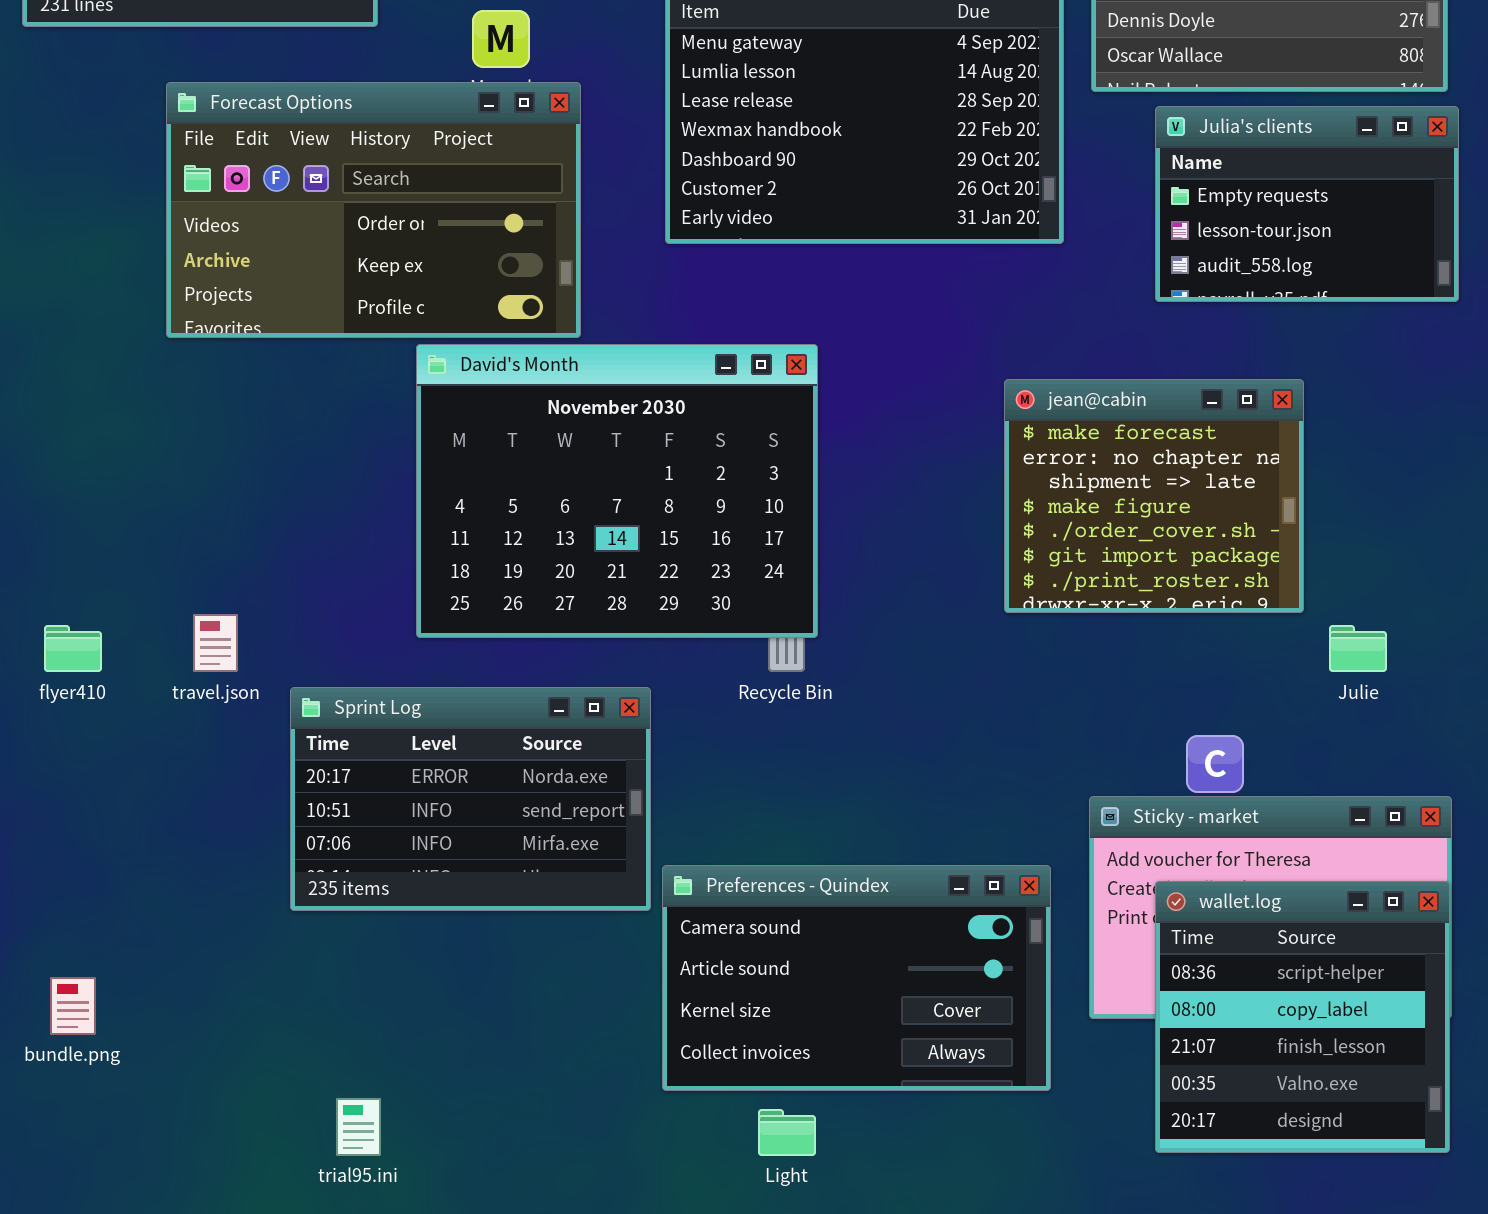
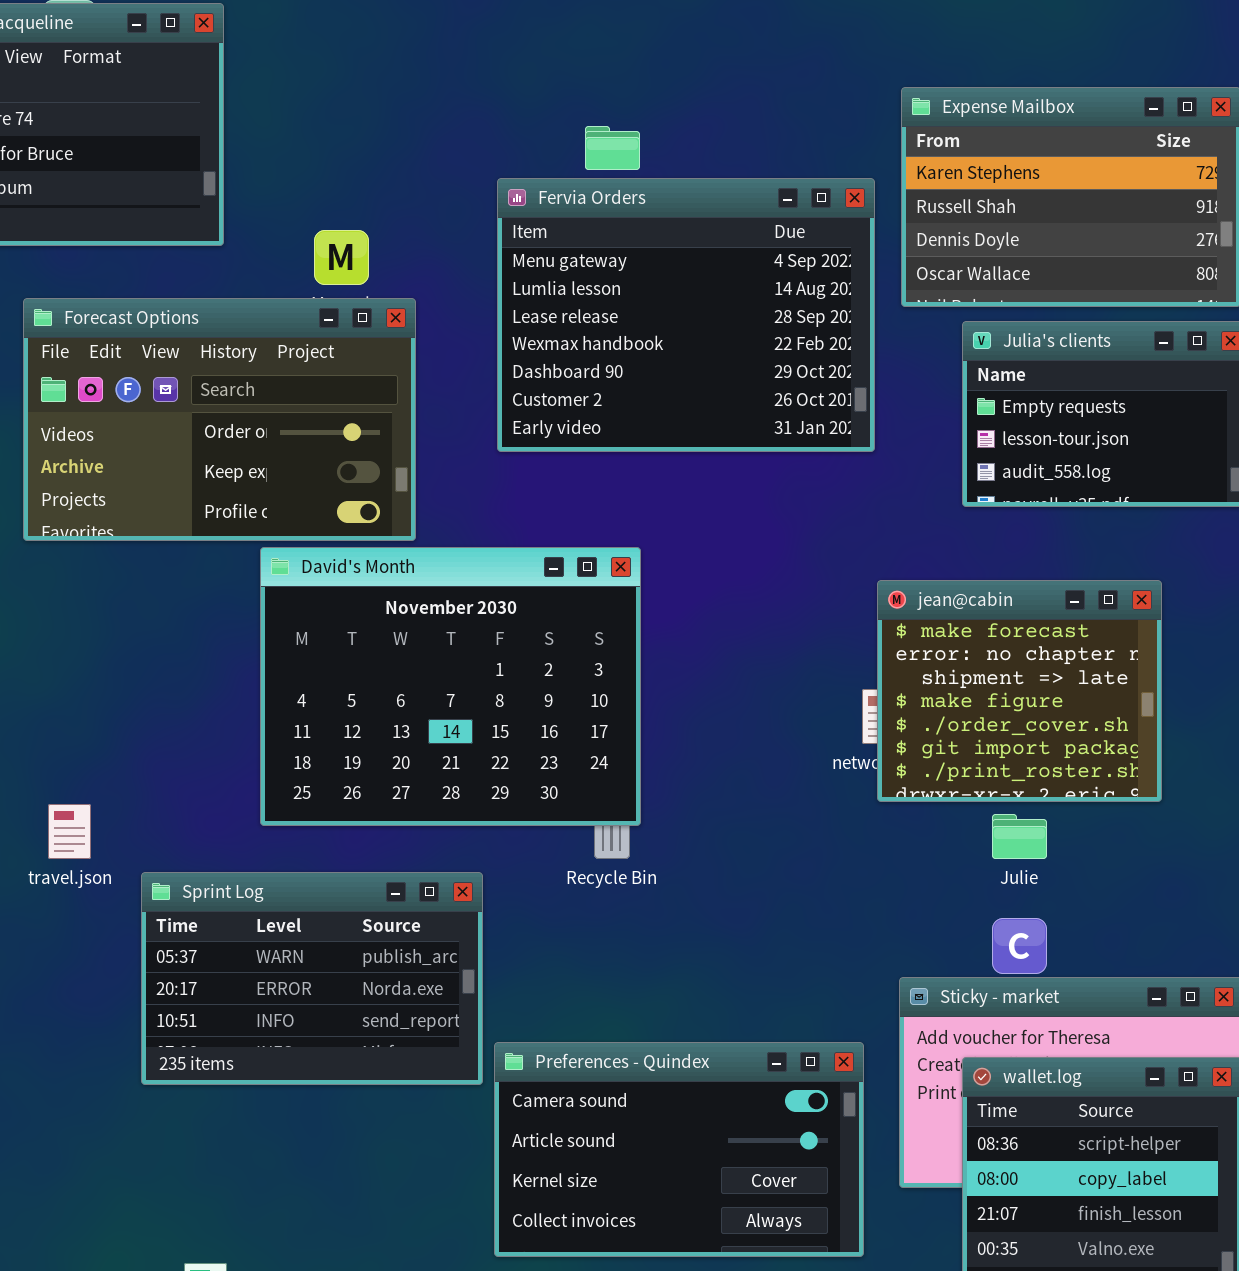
jean@cabin: [1004,379,1304,613] -> [877,580,1162,802], moved
Julie: [1329,625,1387,672] -> [992,814,1047,859], moved
Sprint Log: [290,687,651,911] -> [141,872,483,1085], scrolled up 1 row

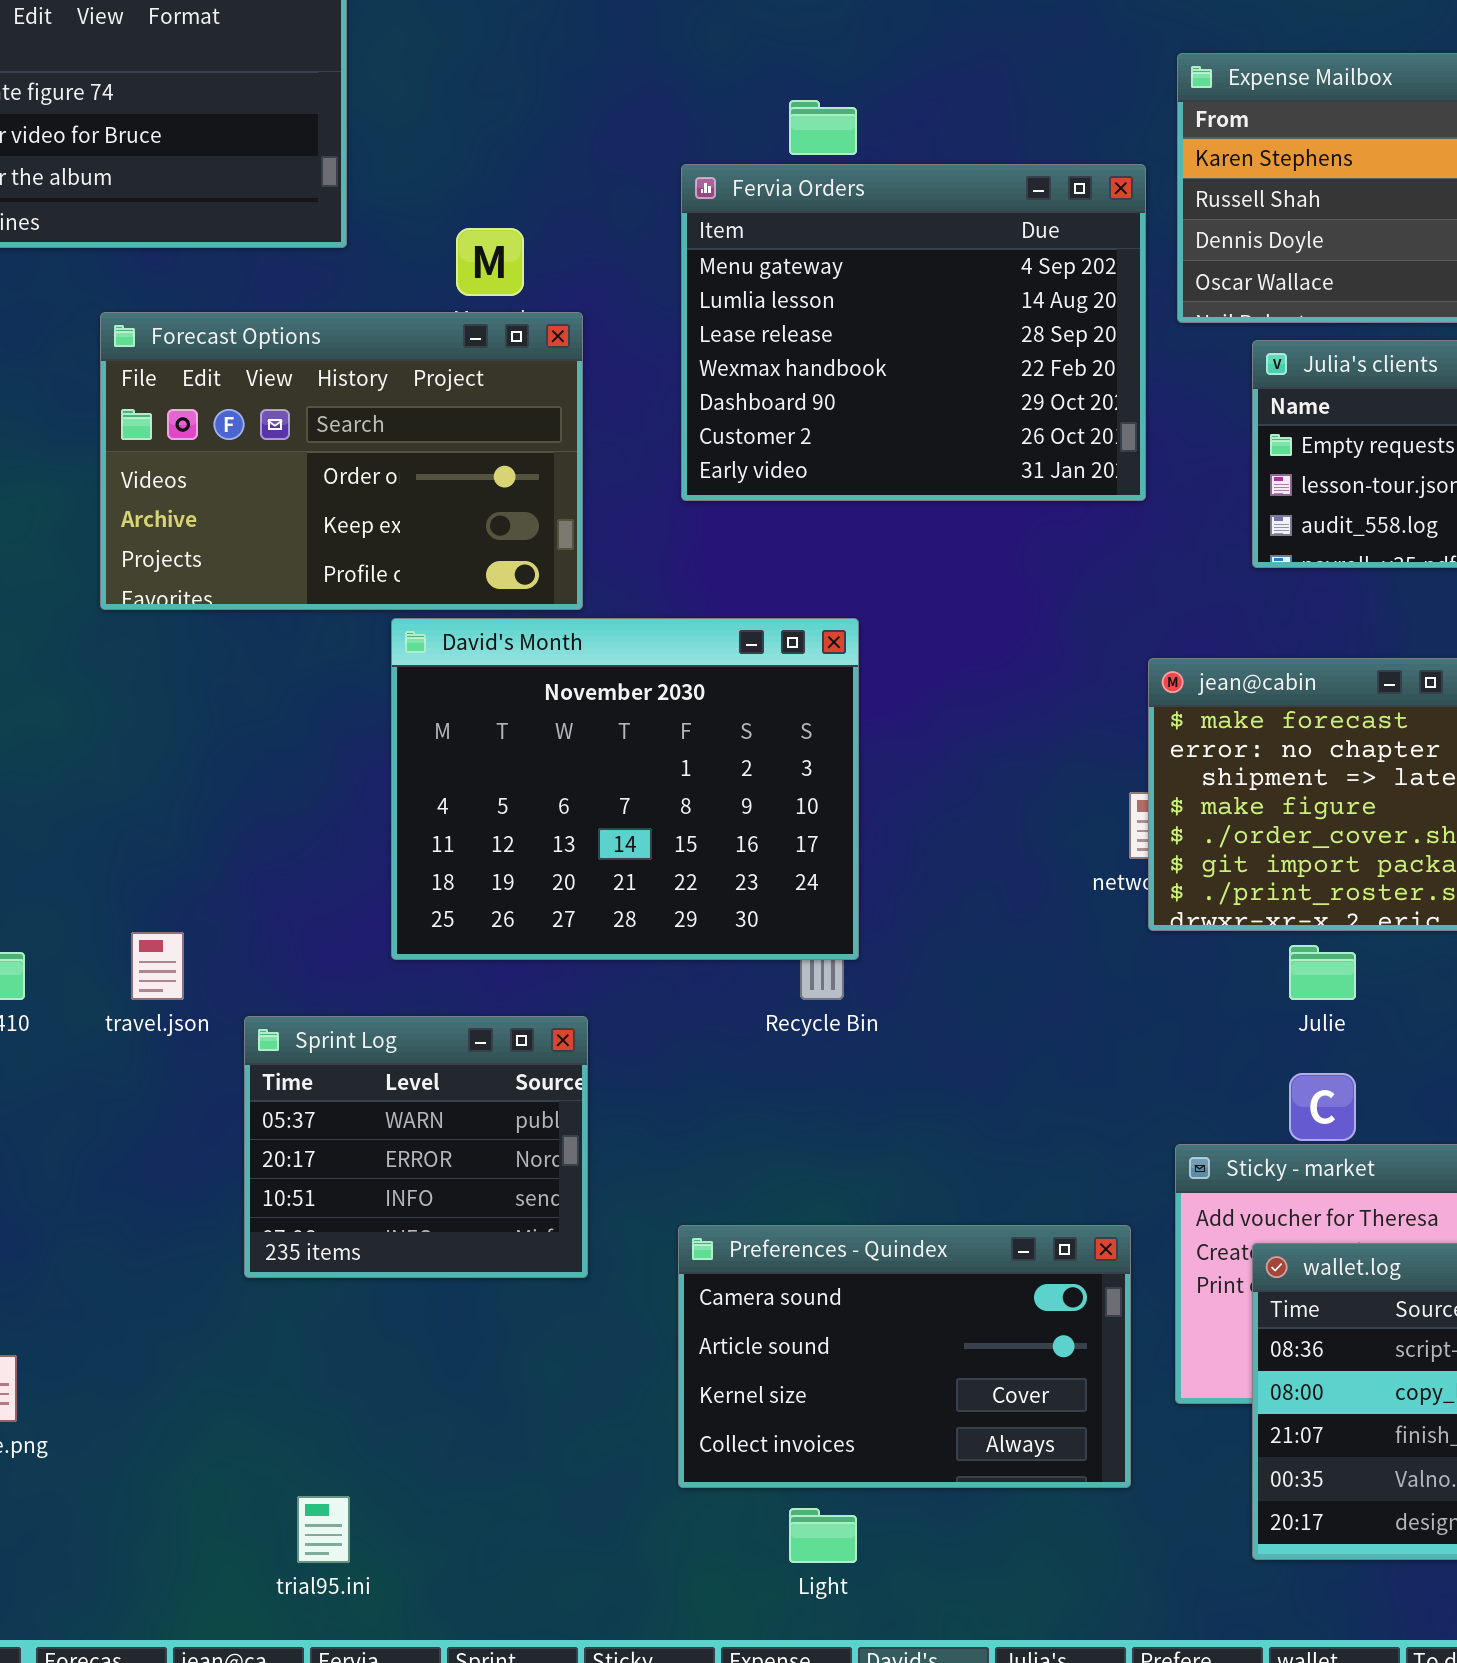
Sprint Log: [141,872,483,1085] -> [244,1016,588,1278], resized

